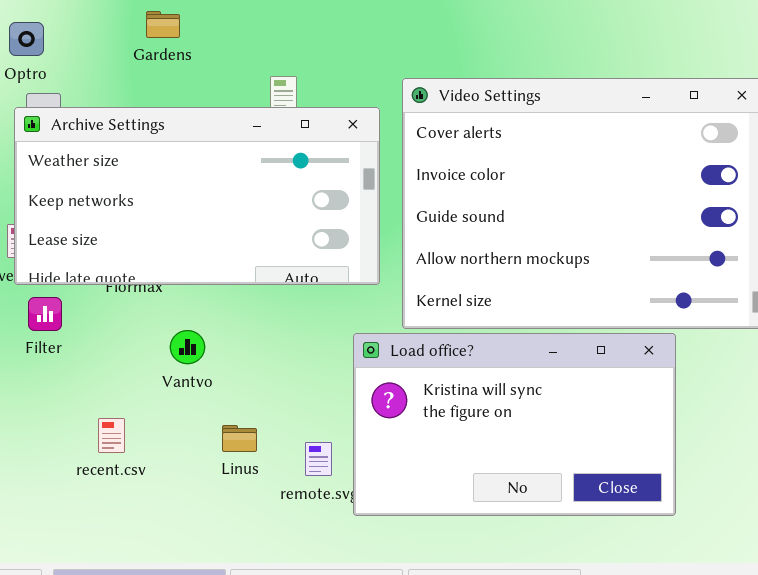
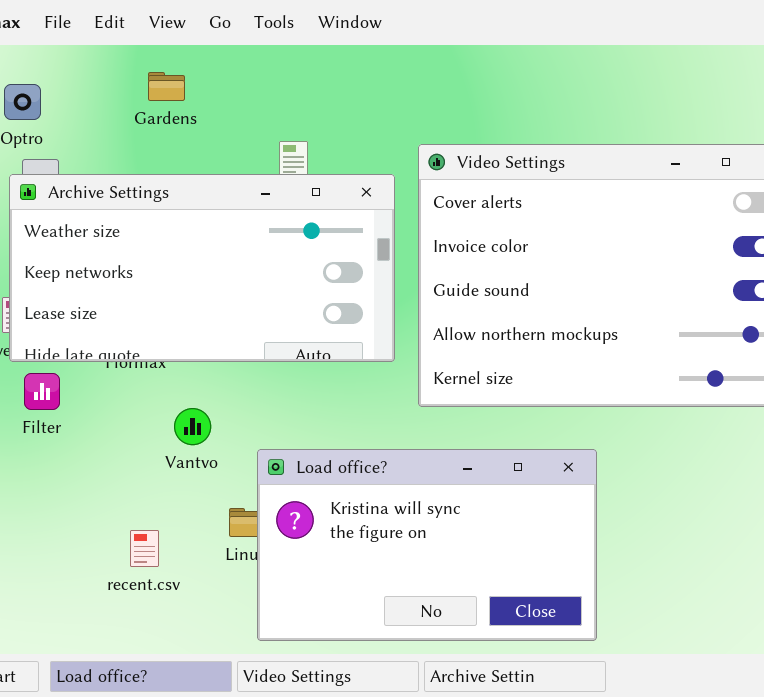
Load office?: [353,333,676,516] -> [257,449,597,641], moved
recent.csv: [98,418,125,453] -> [130,530,159,567], moved

